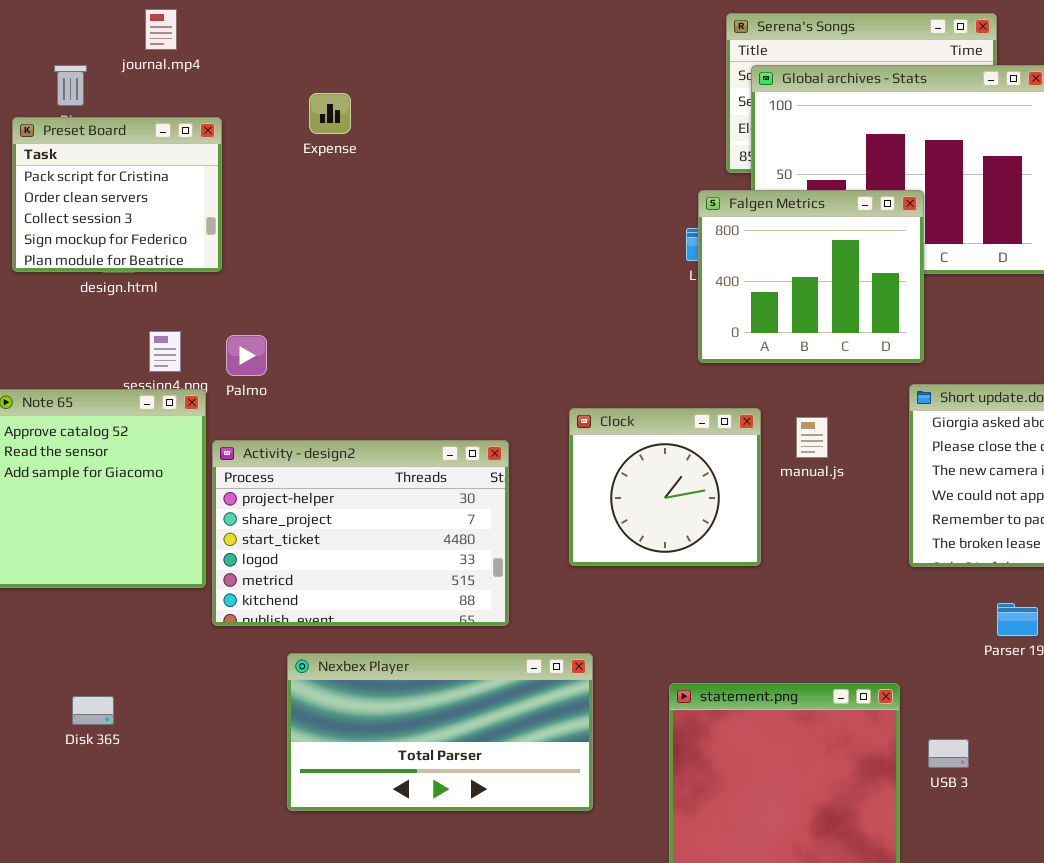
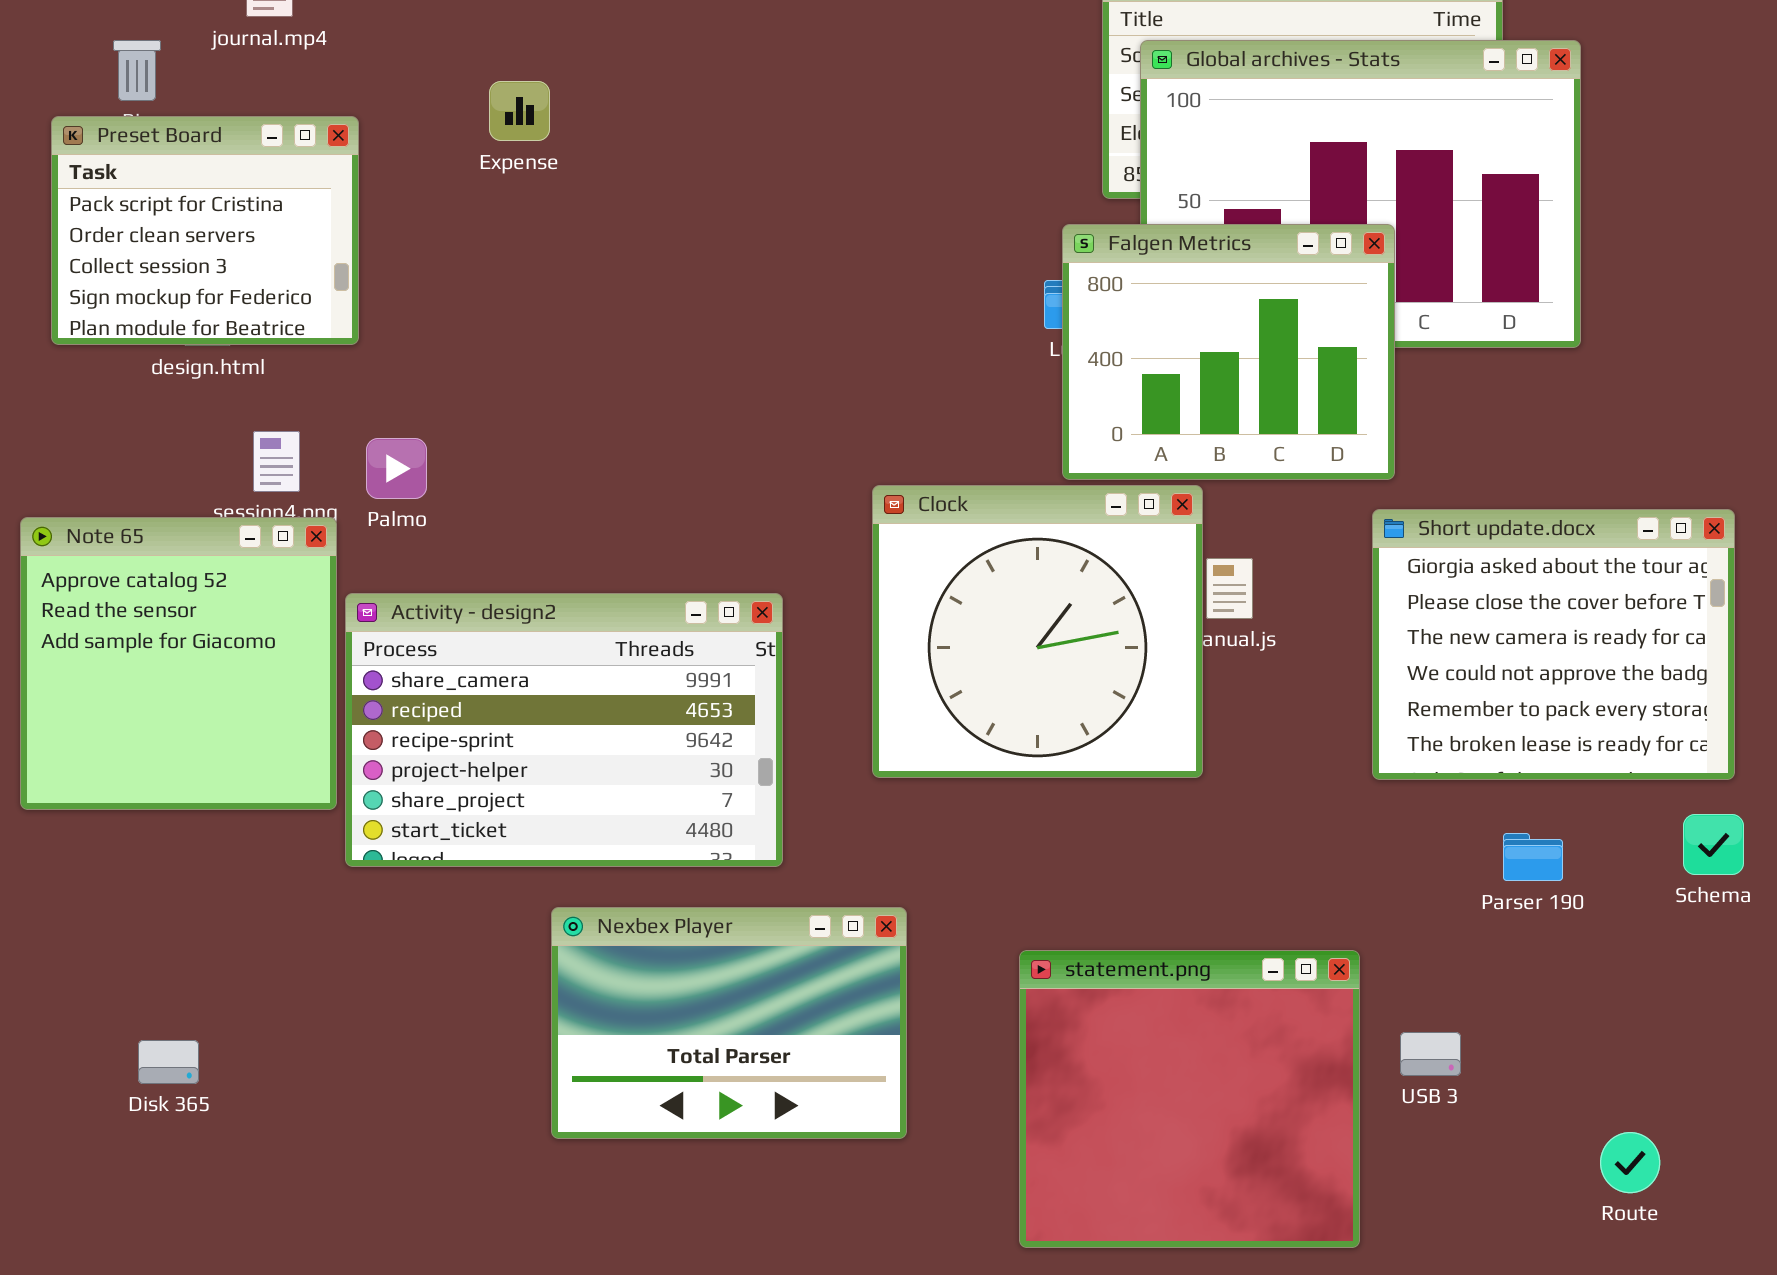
Clock: [569,408,761,566] -> [872,485,1203,778], resized
Activity - design2: [212,440,509,626] -> [345,593,783,867], scrolled up 3 rows
Nexbex Player: [287,653,593,811] -> [551,907,907,1139], resized
Disk 365: [72,696,114,725] -> [138,1040,199,1084], moved

